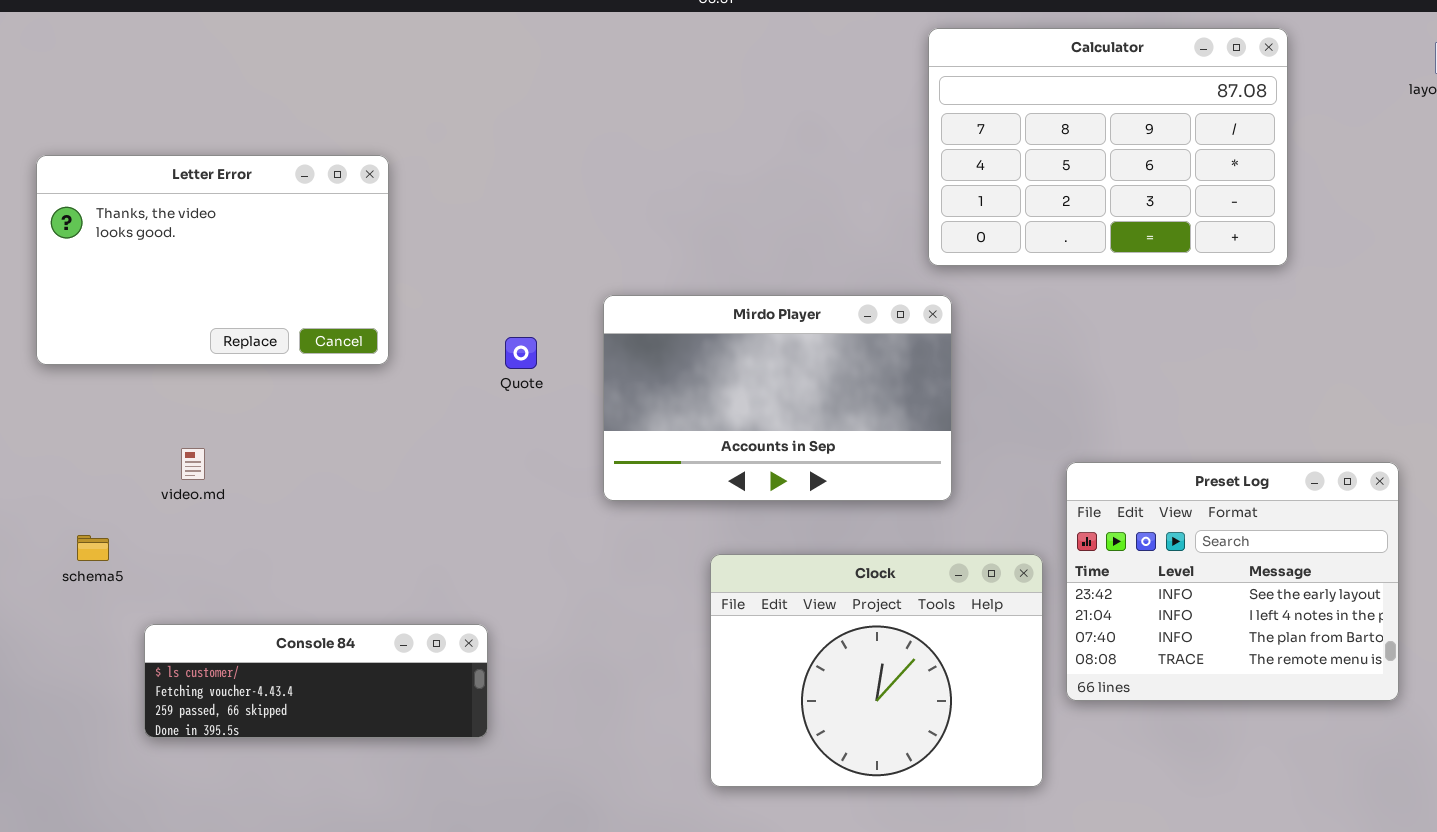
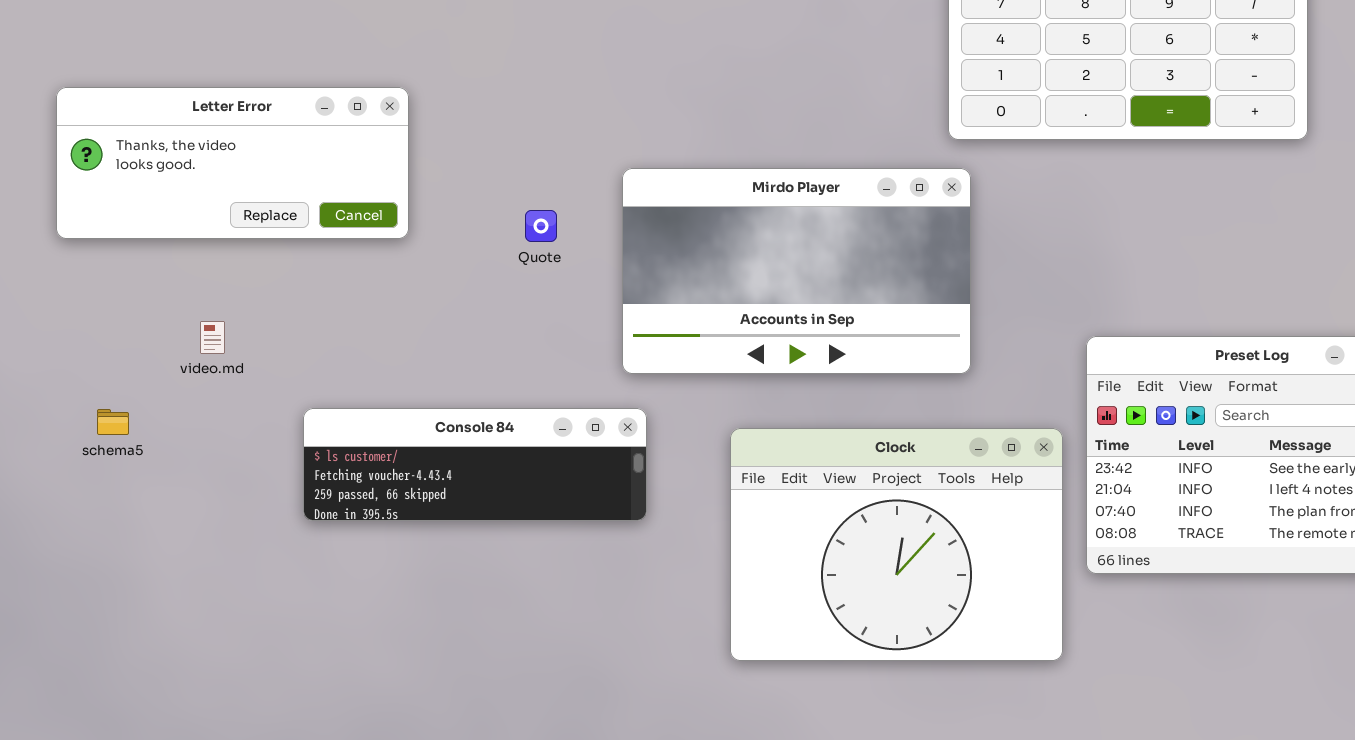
Letter Error: [36,155,389,365] -> [56,87,409,239], resized
Console 84: [144,624,488,738] -> [303,408,647,521], moved

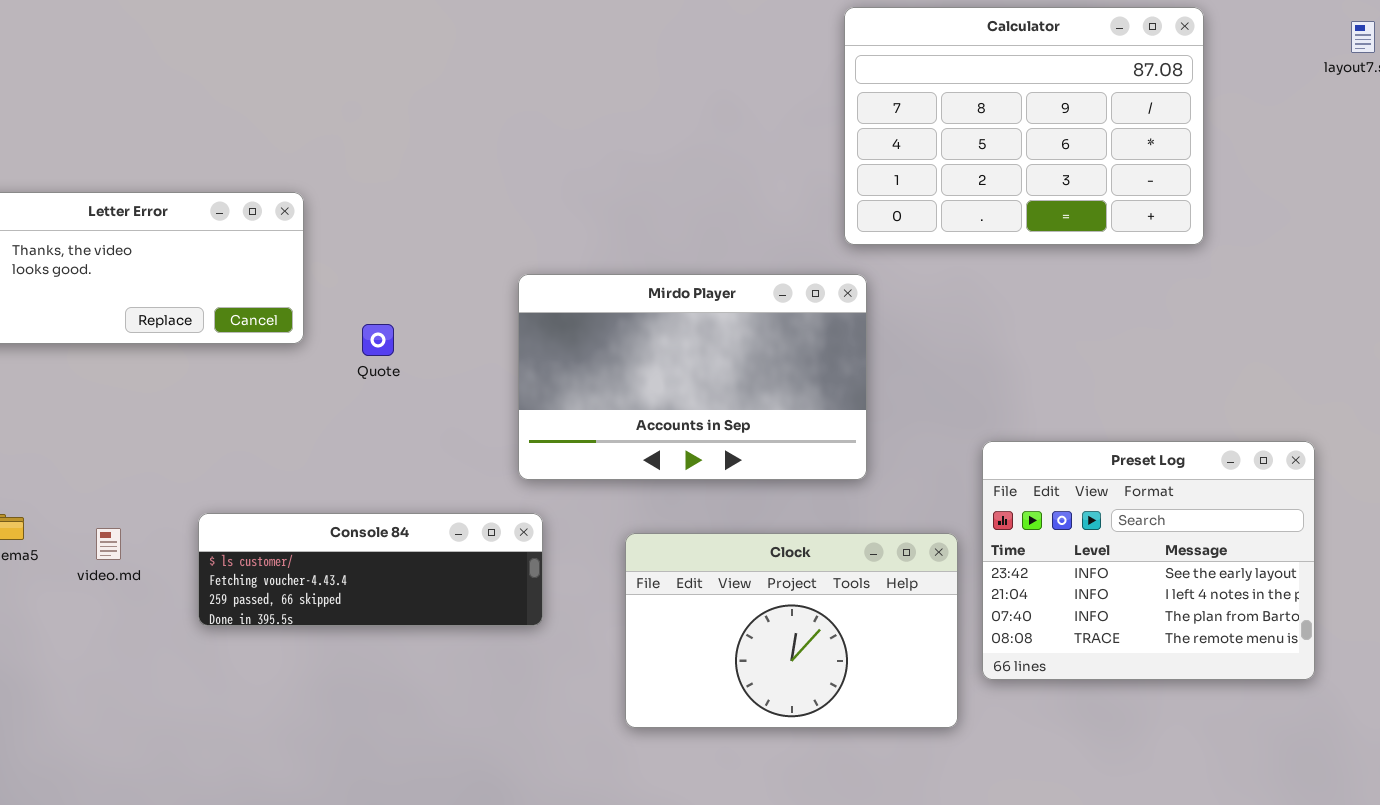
Quote: [525,210,557,242] -> [362,324,394,356], moved
video.md: [200,321,225,354] -> [96,528,121,560], moved
Clock: [730,428,1063,661] -> [625,533,958,728], resized

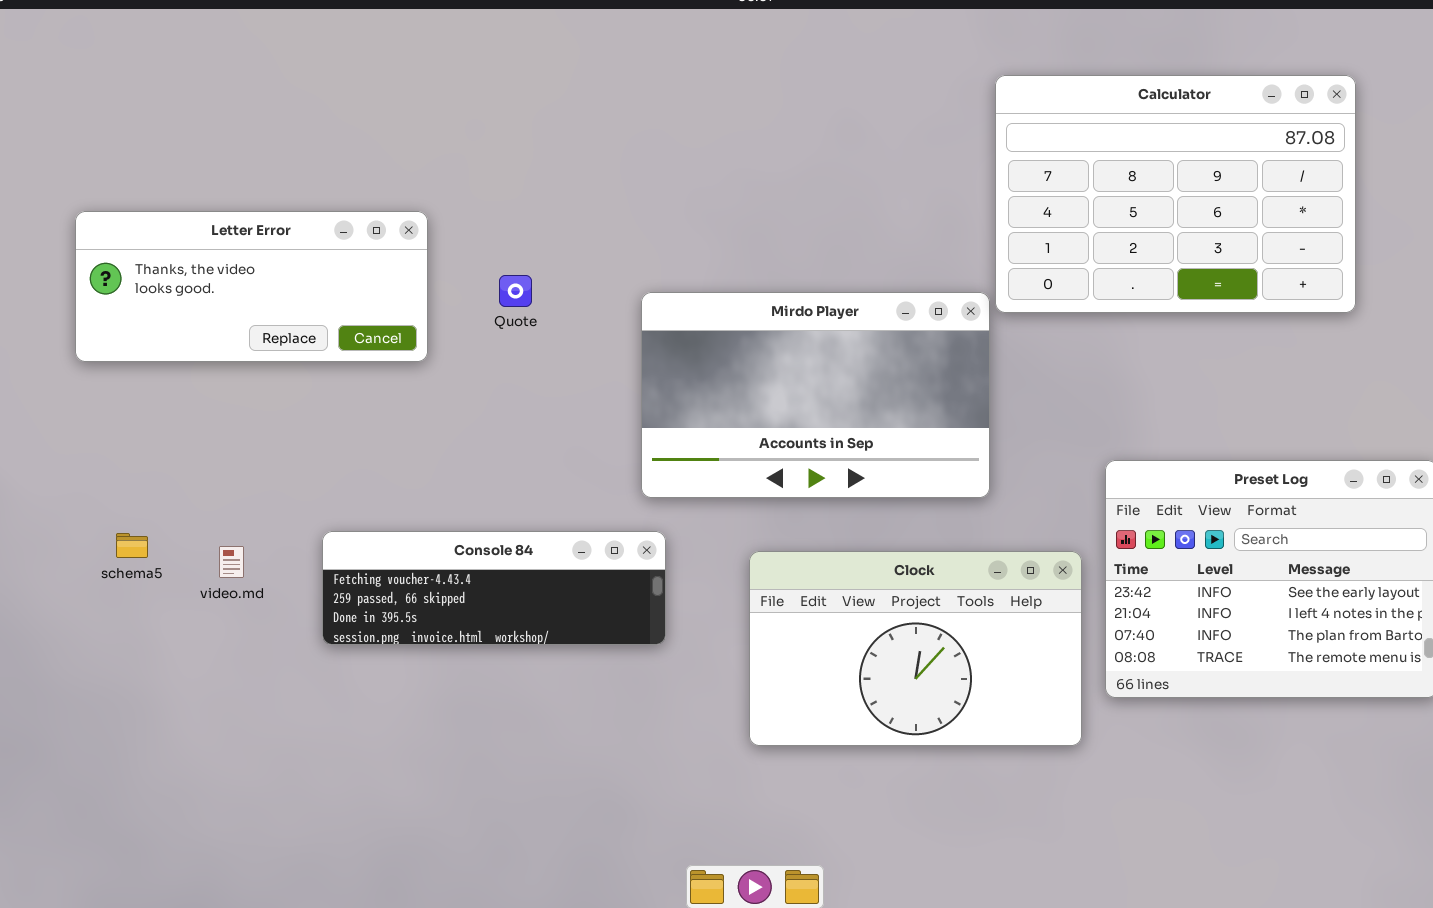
Calculator: [844,7,1204,245] -> [995,75,1356,313], moved
Quote: [362,324,394,356] -> [499,275,532,307], moved
Console 84: [198,513,543,626] -> [322,531,666,645], scrolled down 1 row

